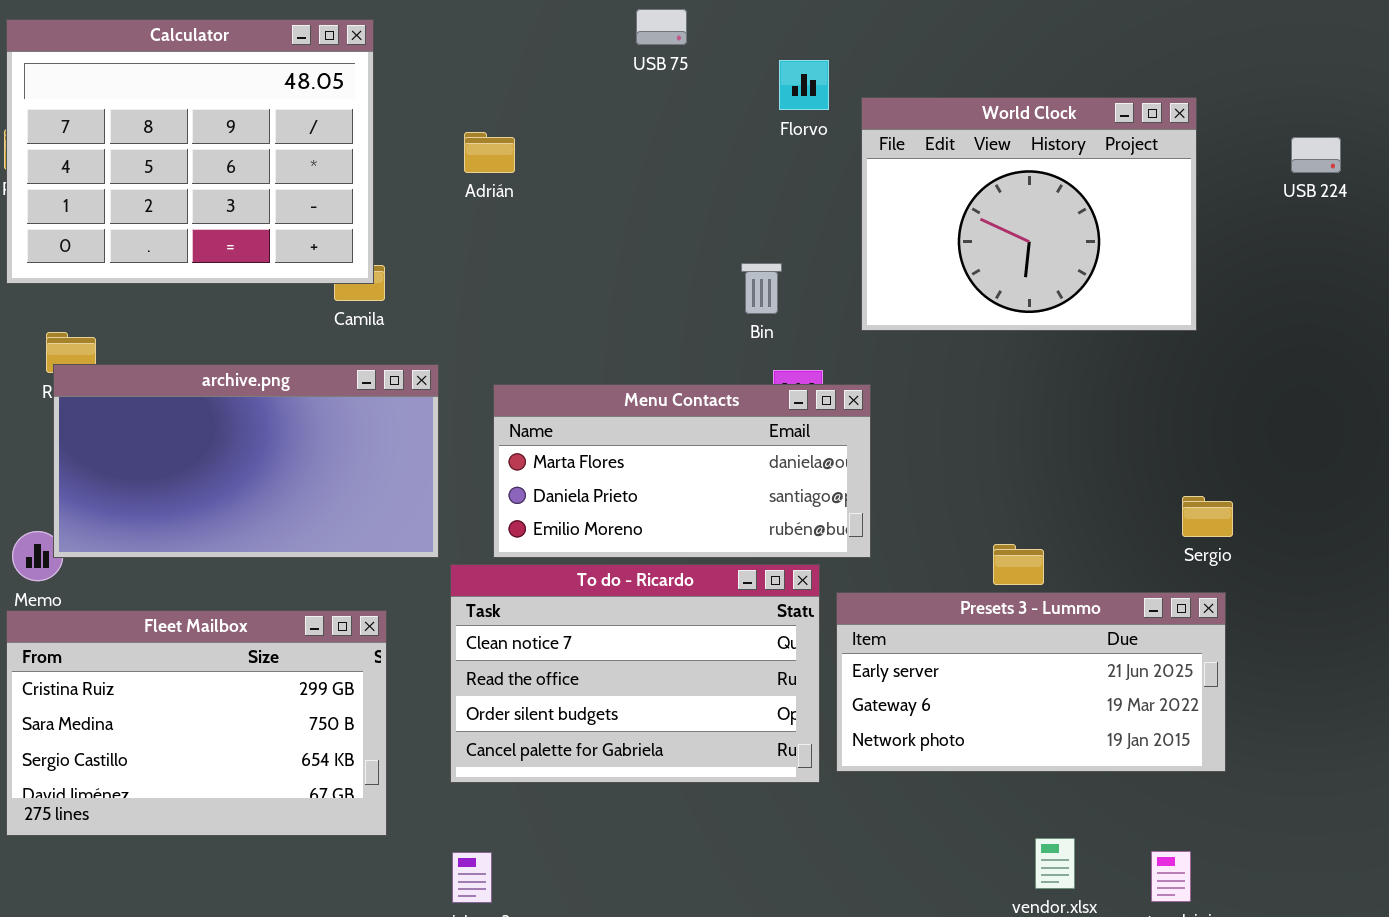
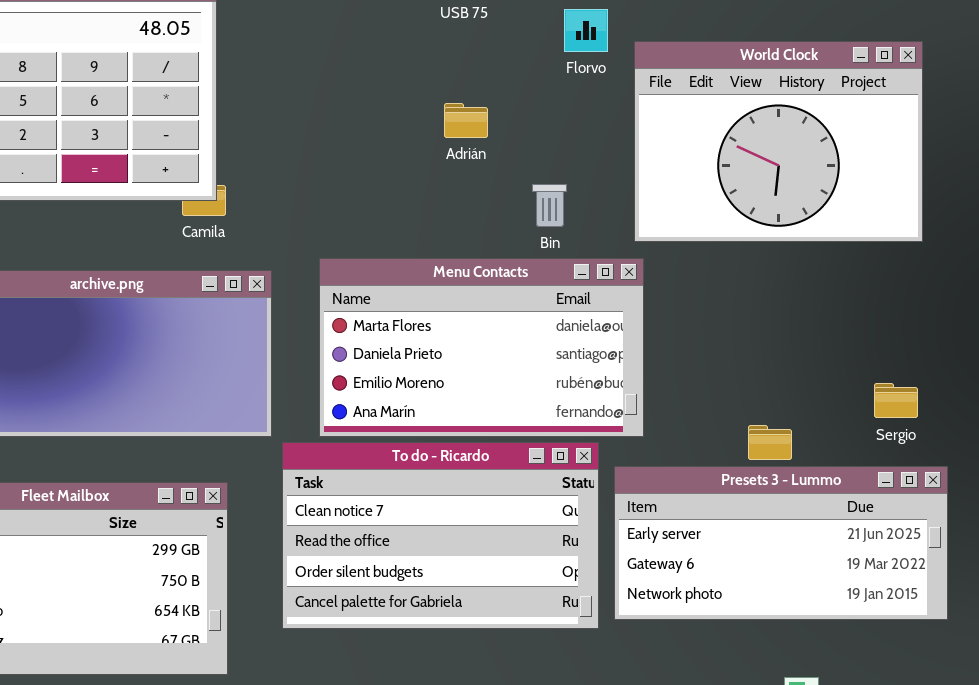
Adrián: [464,132,515,173] -> [444,103,488,138], moved
Menu Contacts: [493,384,871,558] -> [319,258,644,437], resized
Sergio: [1182,496,1233,537] -> [874,383,918,418], moved

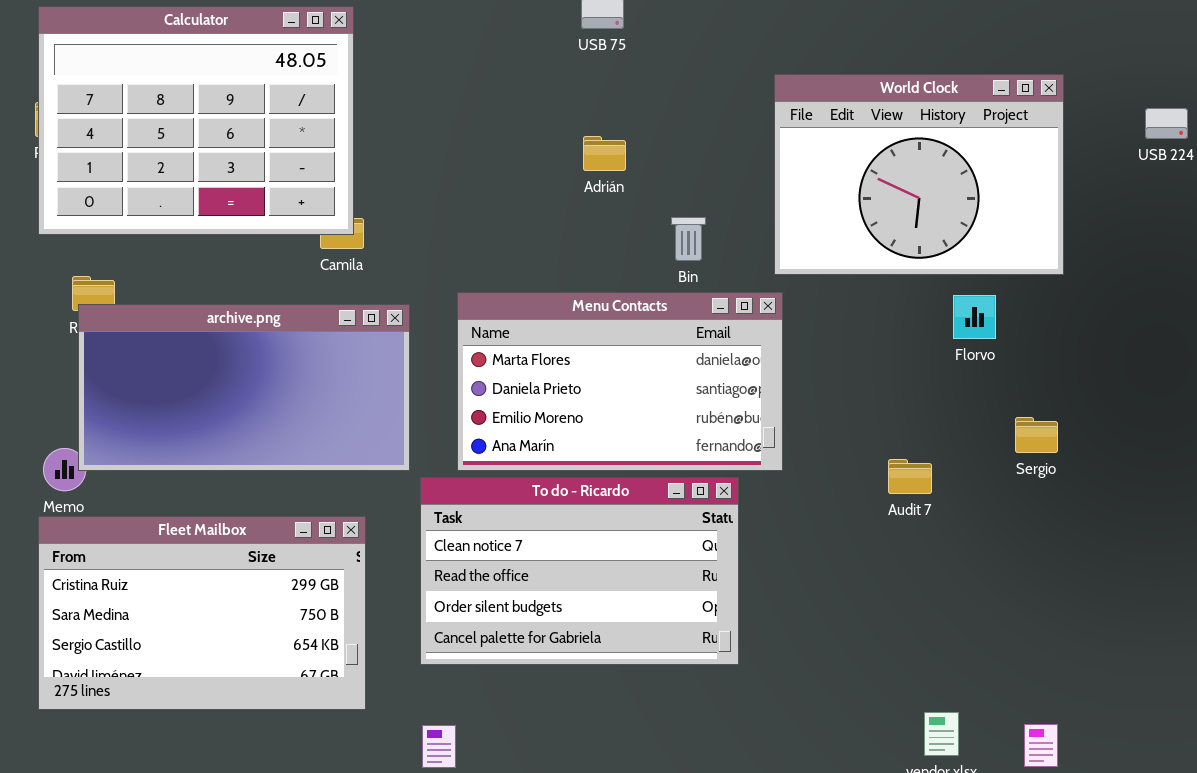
Florvo: [564,9,608,52] -> [953,295,996,339], moved
Presets 3 - Lummo: [614,466,948,620] -> none, closed

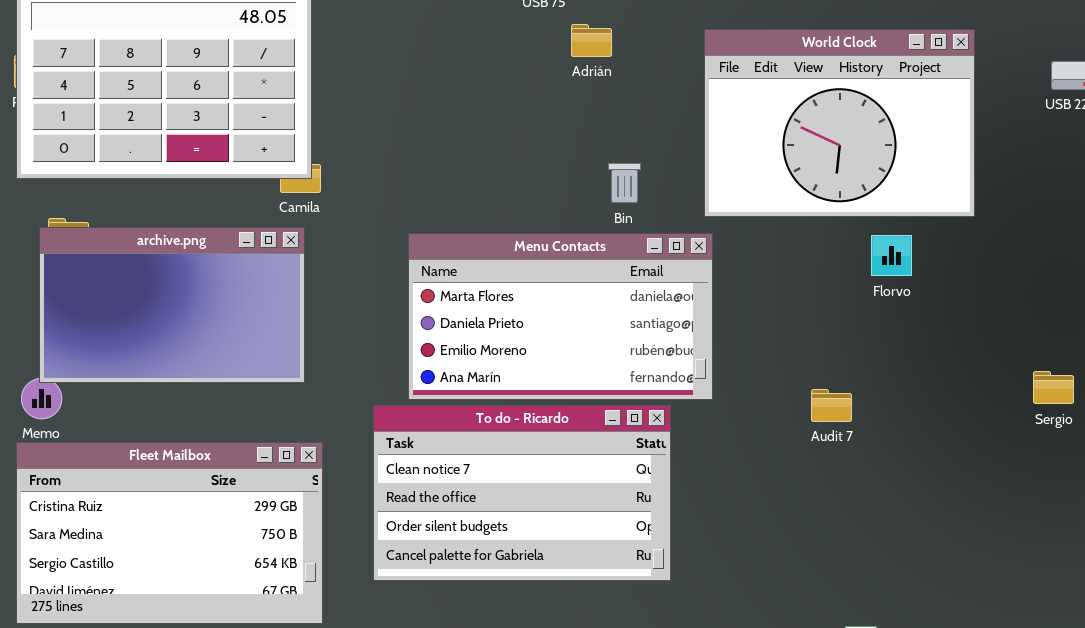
Adrián: [583,136,626,171] -> [571,24,612,57], moved
archive.png: [78,304,410,471] -> [39,227,305,383], moved, resized
Sergio: [1015,417,1058,453] -> [1033,371,1074,404], moved

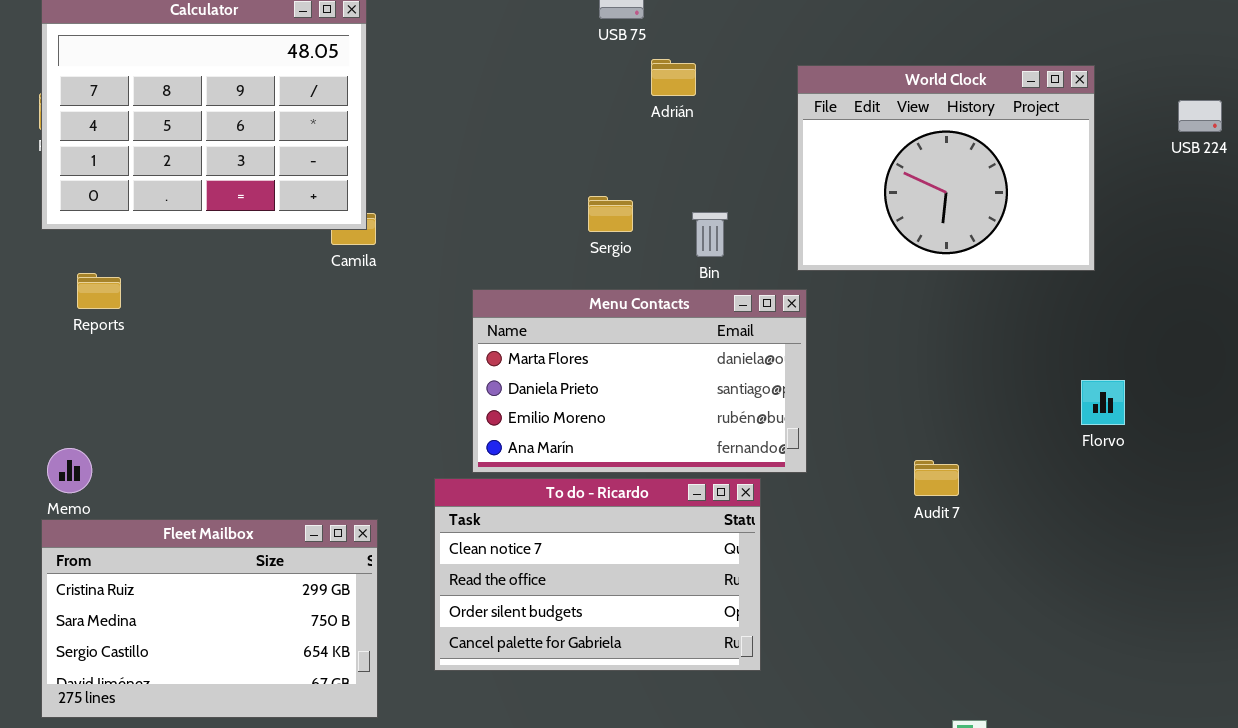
archive.png: [39,227,305,383] -> none, closed
Florvo: [871,235,912,276] -> [1081,380,1125,425], moved
Sergio: [1033,371,1074,404] -> [588,196,633,232], moved

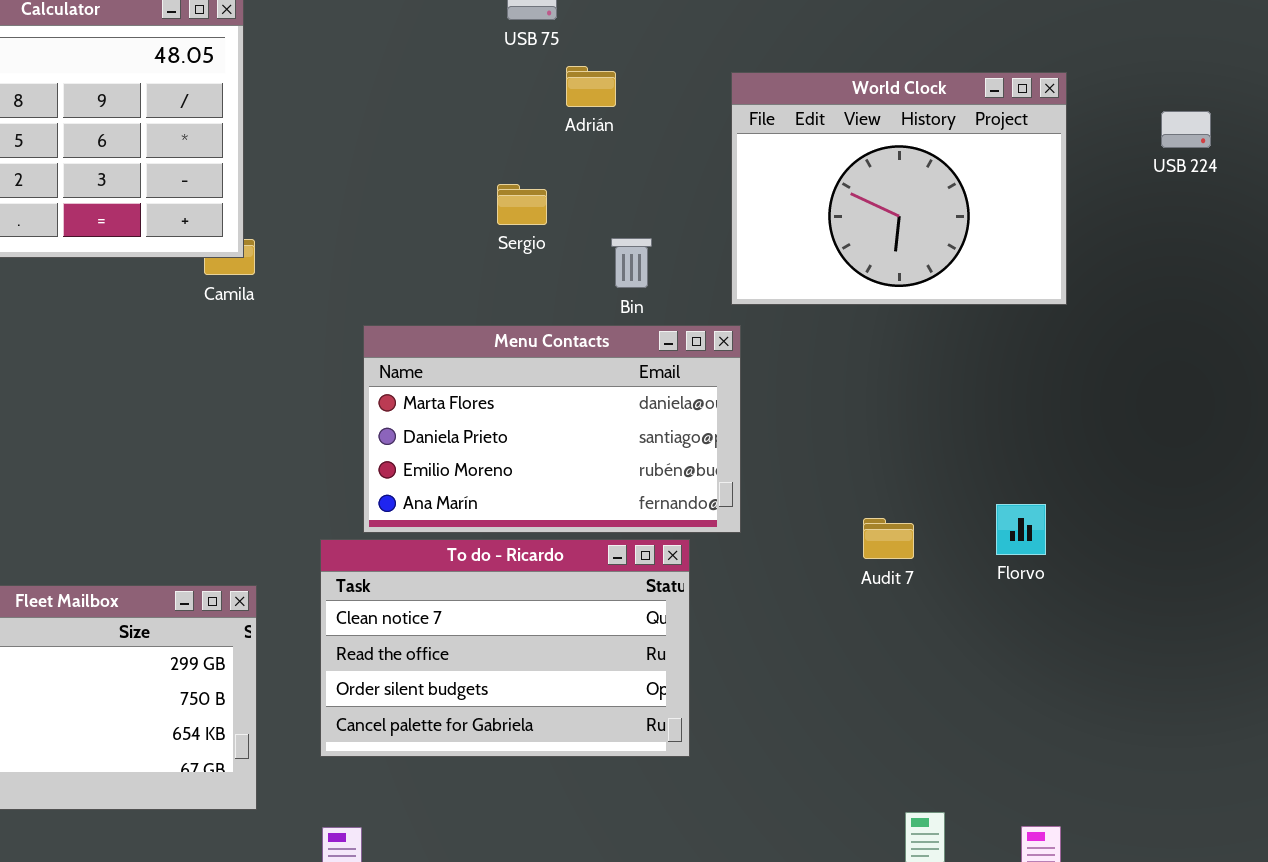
Sergio: [588,196,633,232] -> [497,184,547,225], moved
Florvo: [1081,380,1125,425] -> [996,504,1046,555], moved

